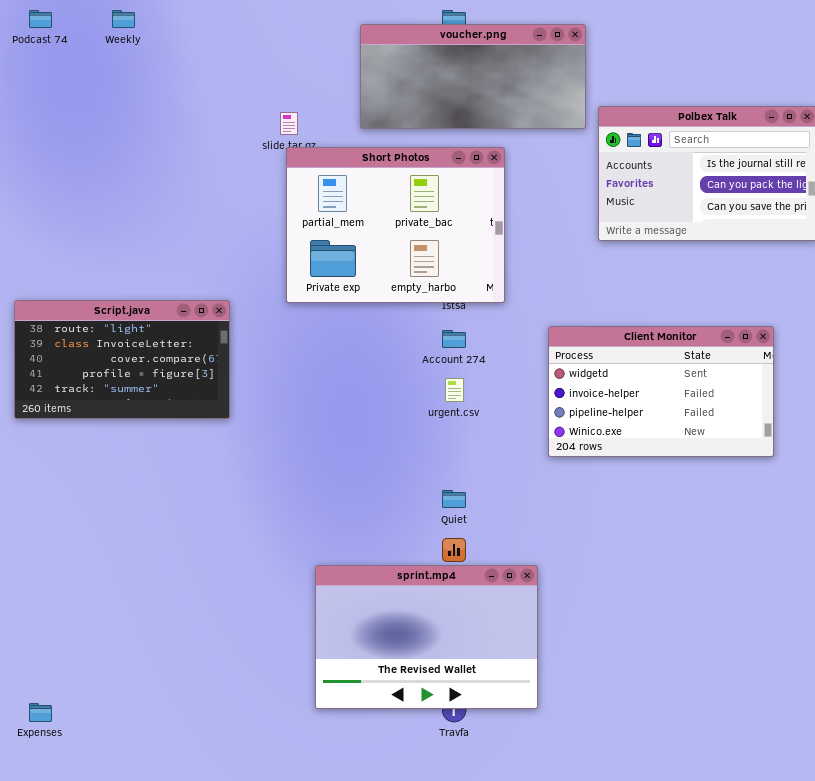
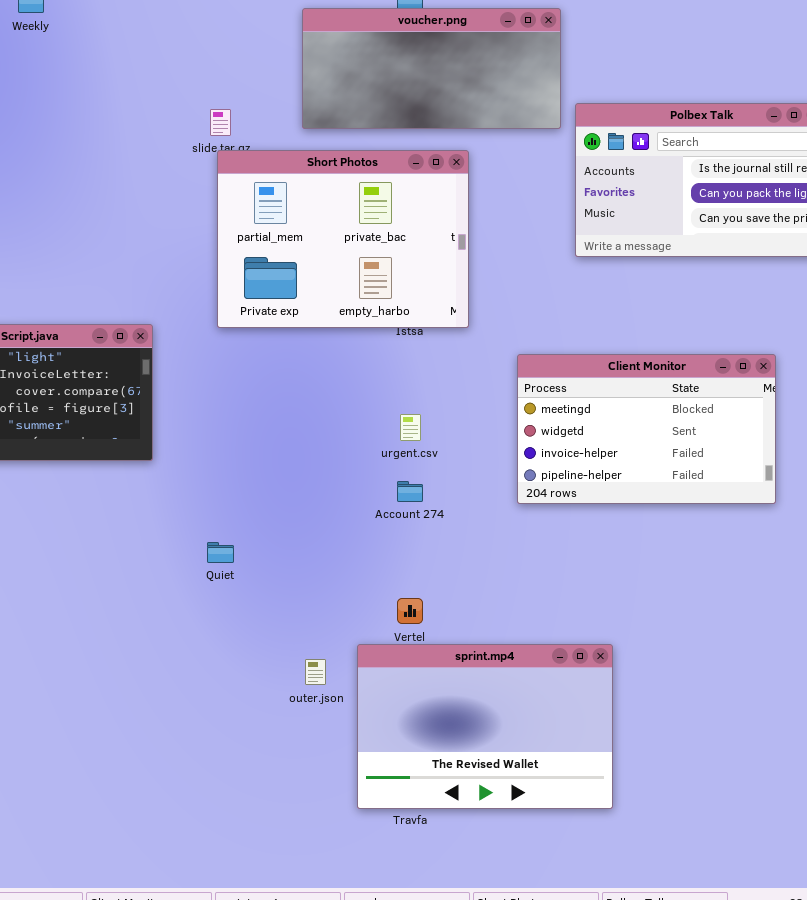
Client Monitor: [548,326,774,457] -> [517,354,776,504], scrolled up 1 row
Account 274: [442,330,466,348] -> [397,481,423,502], moved
Quiet: [442,490,466,508] -> [207,542,234,563], moved
sprint.mp4: [315,565,538,709] -> [357,644,613,809], moved

